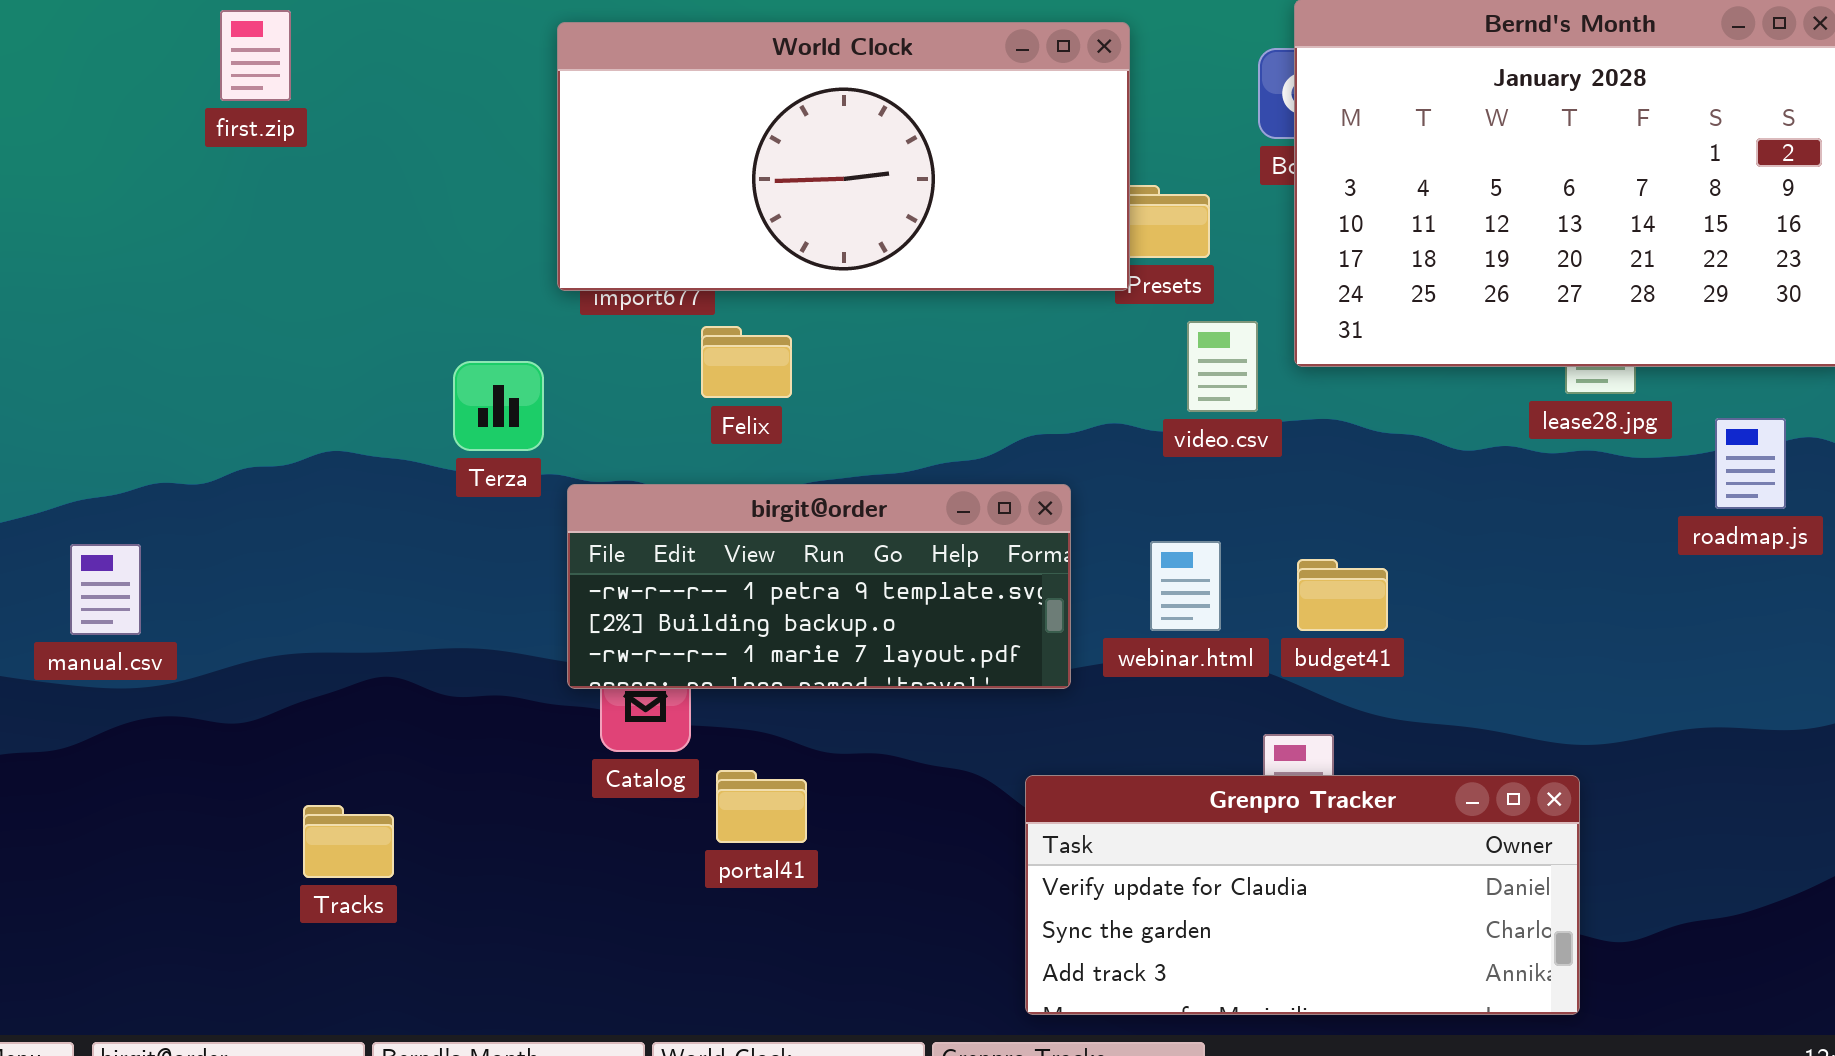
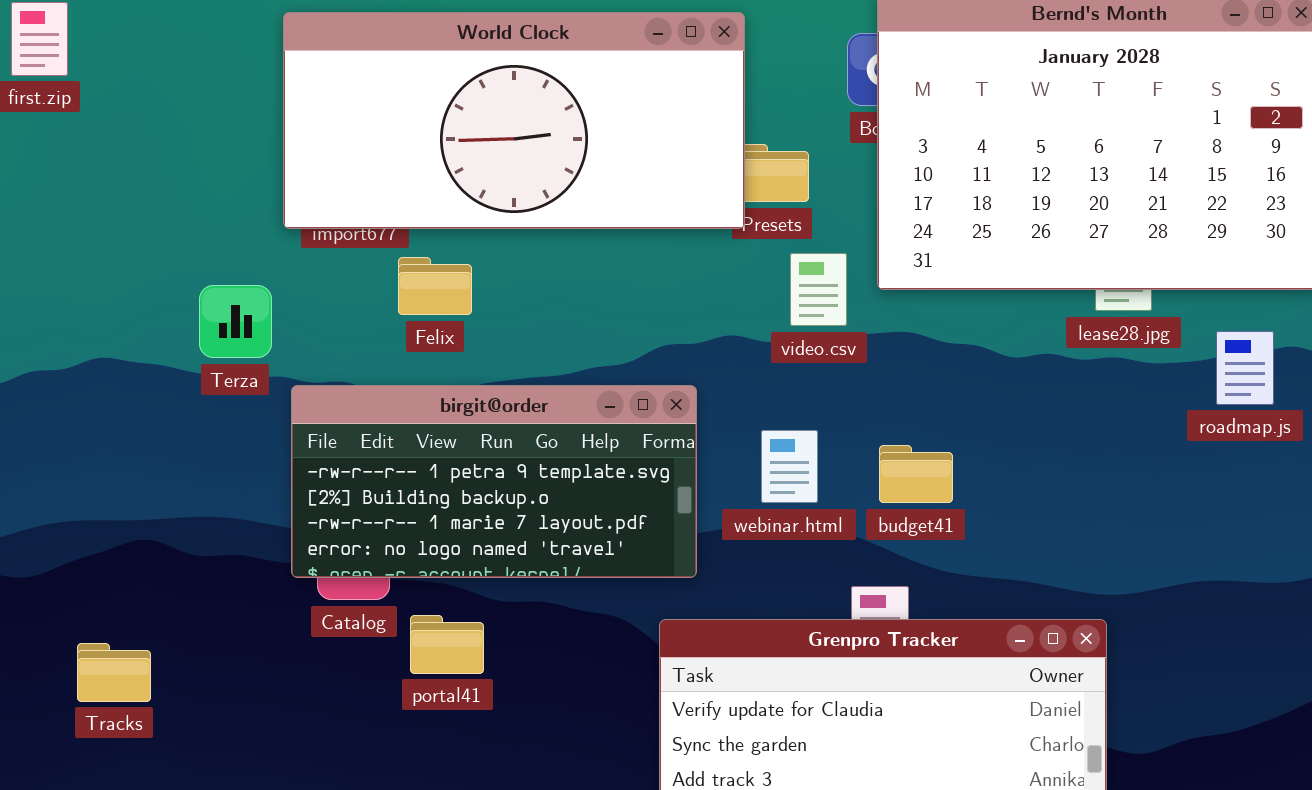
birgit@order: [567,484,1071,689] -> [291,385,697,578], resized

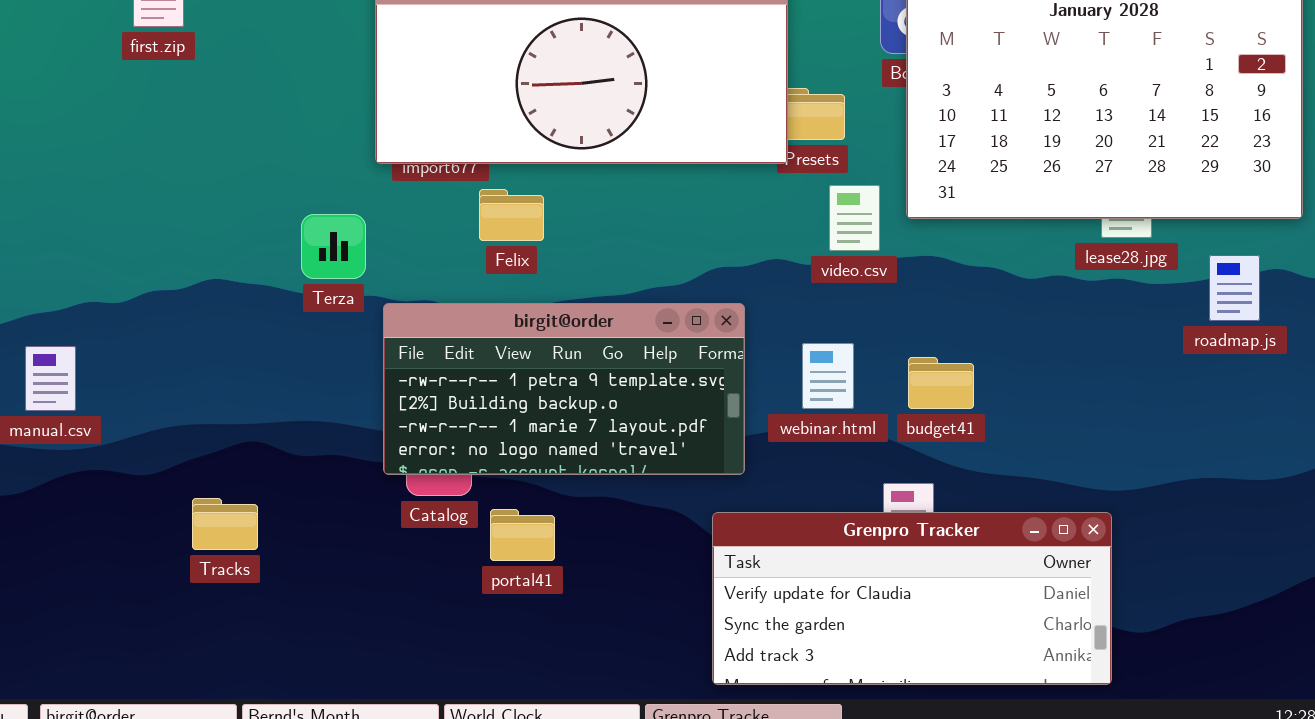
Tracks: [77,643,151,702] -> [192,498,258,550], moved

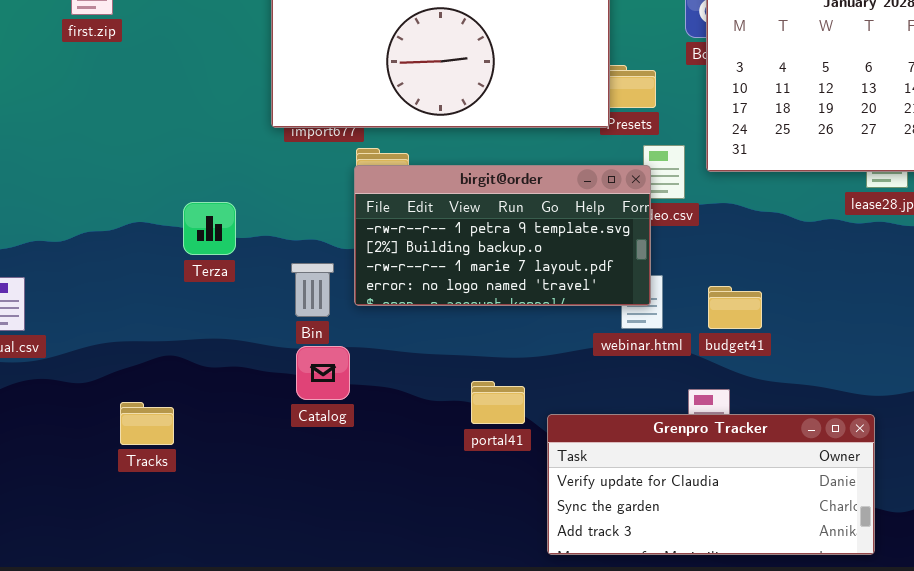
Terza: [301,214,366,279] -> [183,202,236,255], moved
birgit@order: [383,303,745,475] -> [354,165,651,306], moved
portal41: [490,509,555,561] -> [471,381,525,424], moved

